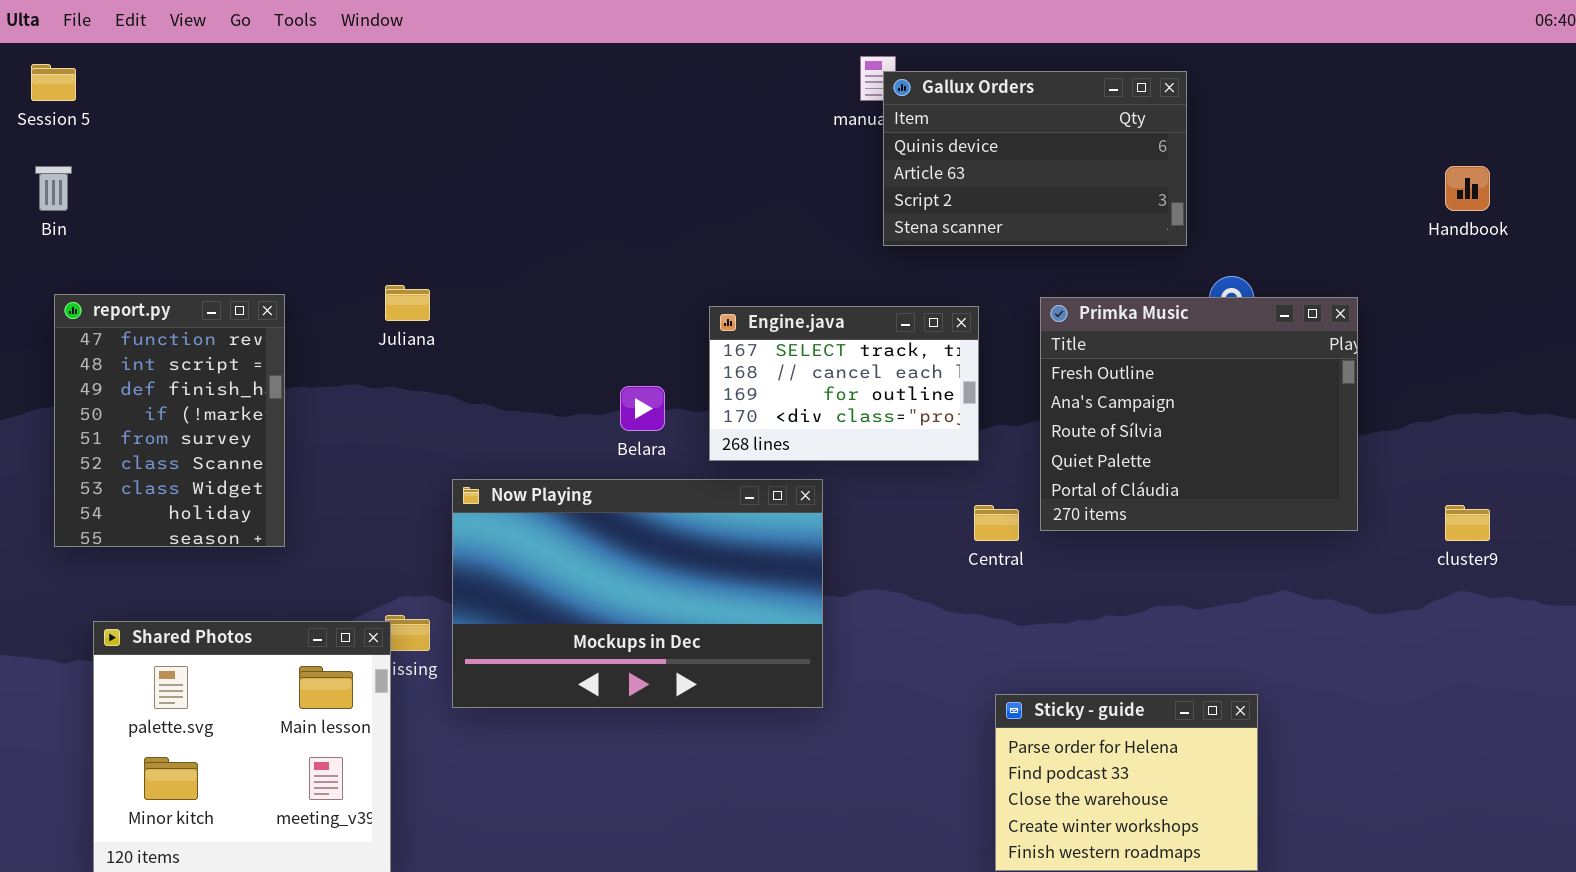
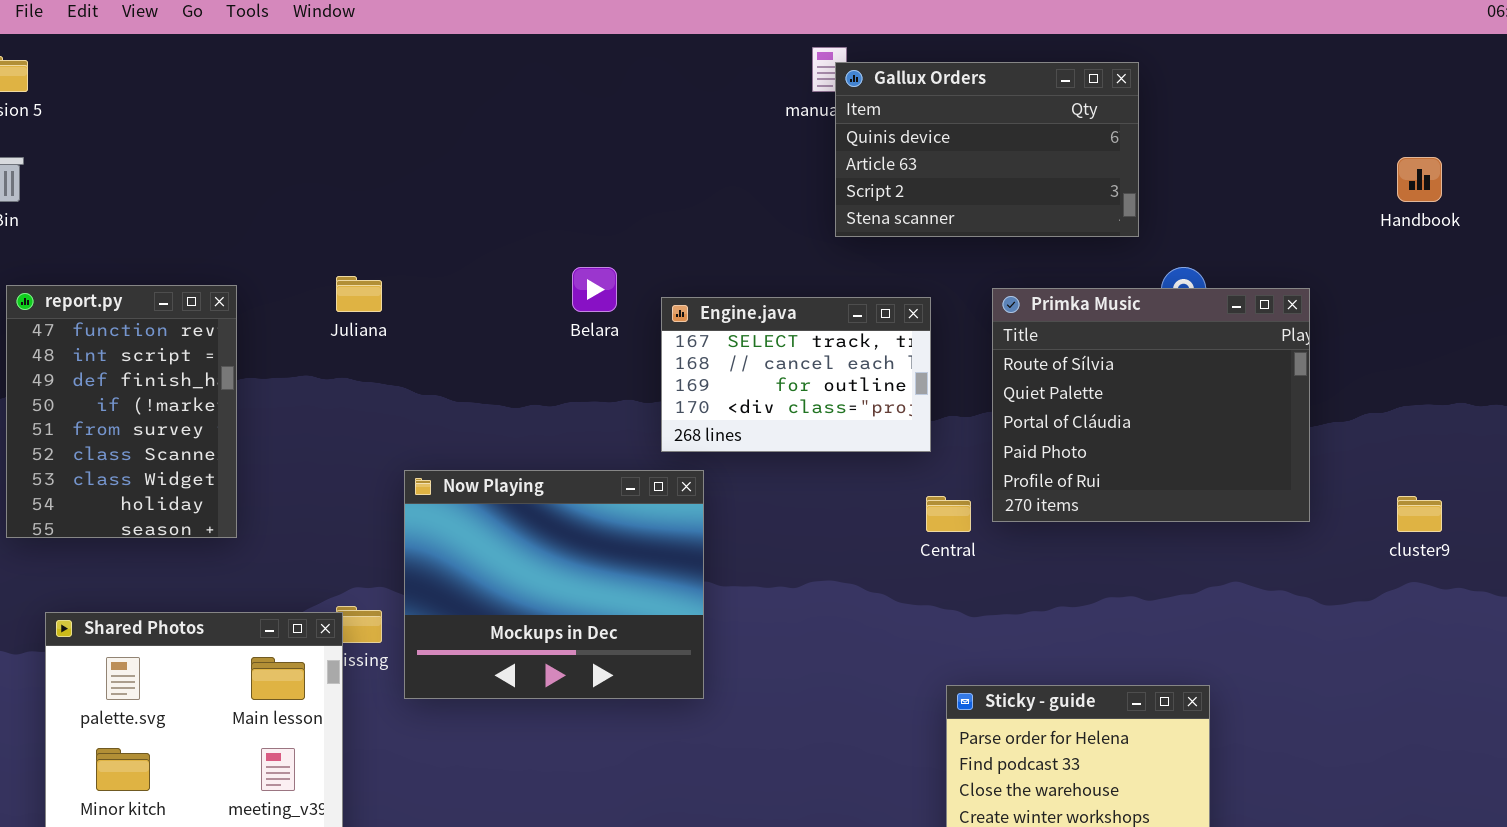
Primka Music: [1040,297,1358,531] -> [992,288,1310,522], scrolled down 2 rows
Belara: [620,386,665,431] -> [572,267,617,312], moved
Now Playing: [452,479,823,708] -> [404,470,704,699], resized

